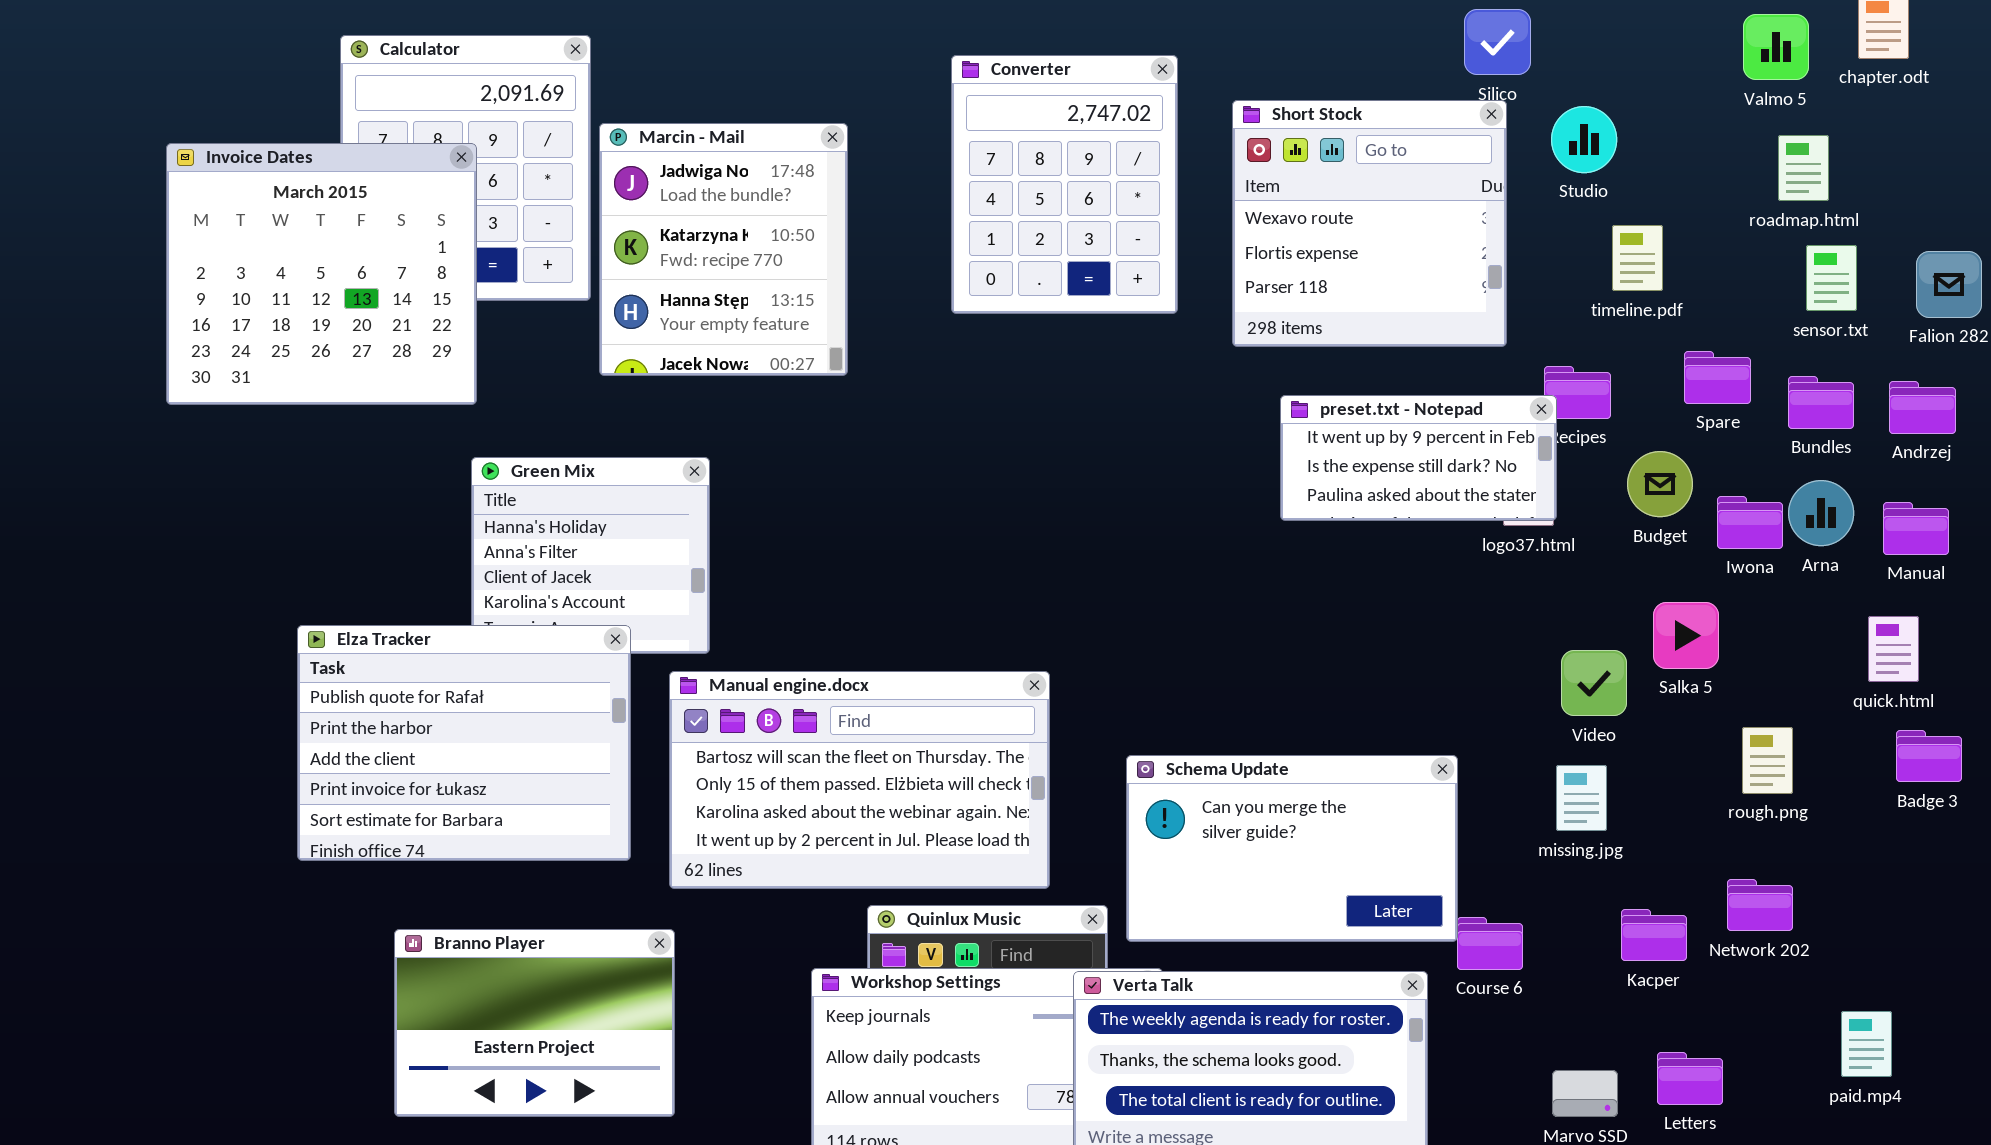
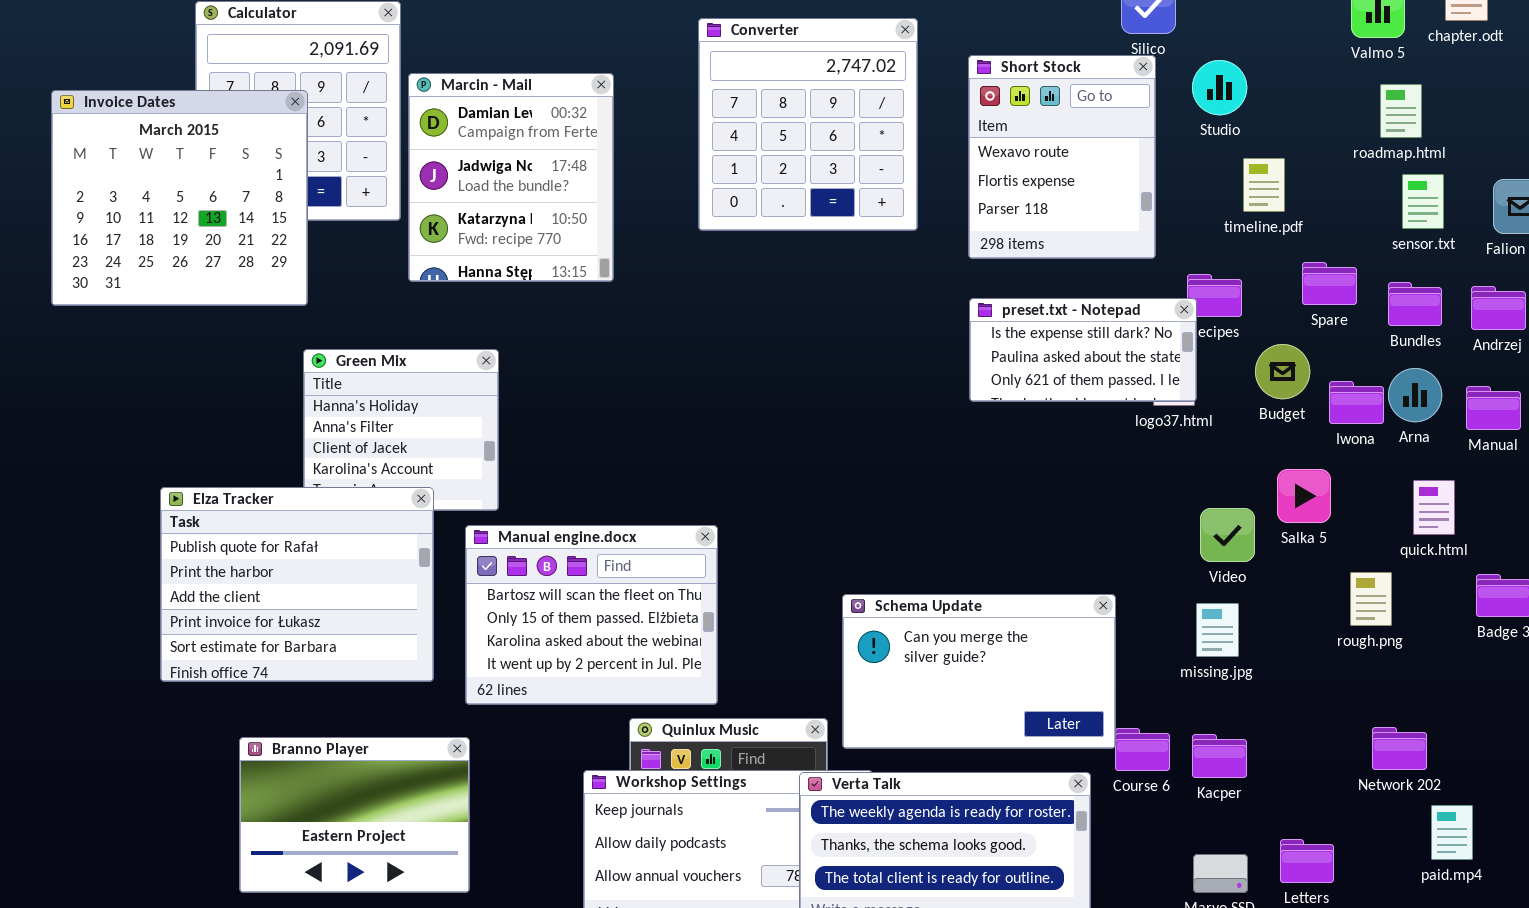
Converter: [951,55,1178,314] -> [698,18,918,231], resized
Short Stock: [1232,100,1507,347] -> [968,55,1156,259], resized
Marcin - Mail: [599,123,848,376] -> [408,73,614,282], scrolled up 1 row
preset.txt - Notepad: [1280,395,1557,521] -> [969,298,1197,402], scrolled down 1 row
quick.html: [1868,616,1919,682] -> [1413,480,1455,535], moved
Manual engine.docx: [669,671,1050,889] -> [465,525,718,705], resized
Network 202: [1727,879,1793,931] -> [1372,727,1427,770], moved
Kacper: [1621,909,1687,961] -> [1192,734,1247,778], moved

